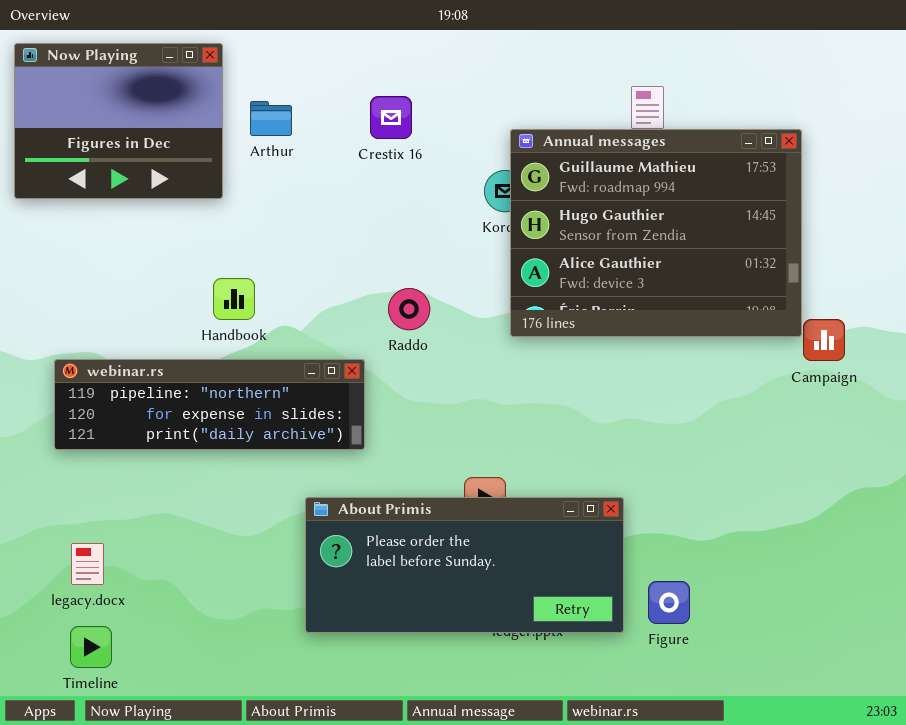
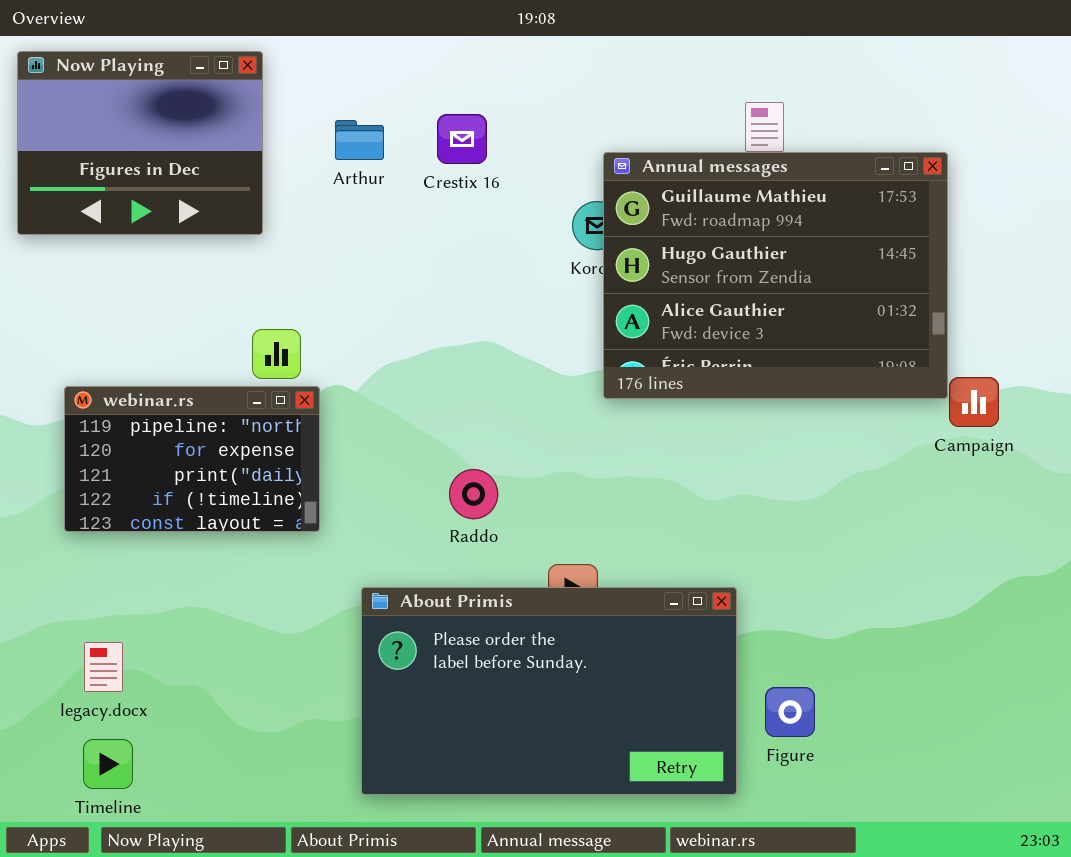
Arthur: [250,101,292,136] -> [335,120,384,160], moved
Raddo: [388,288,430,330] -> [449,469,498,519], moved
webinar.rs: [54,359,365,450] -> [64,386,320,532], resized
About Primis: [305,497,624,633] -> [361,587,737,795], resized

